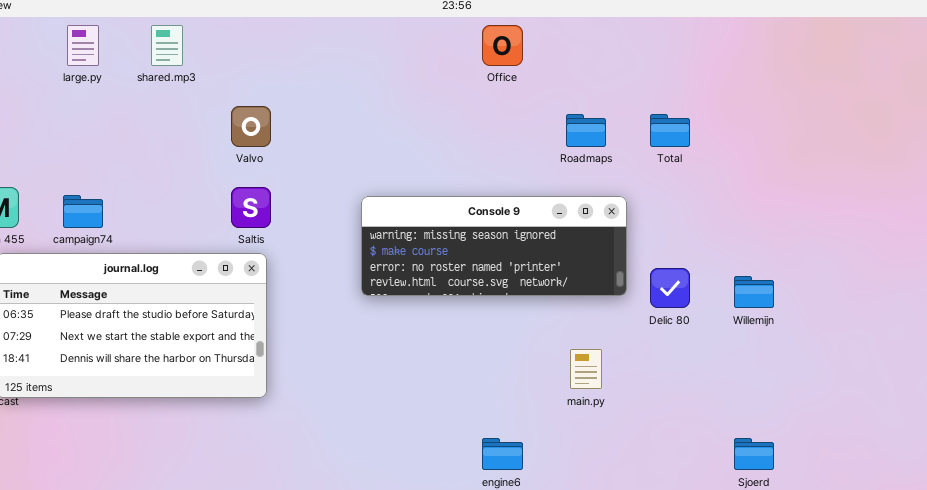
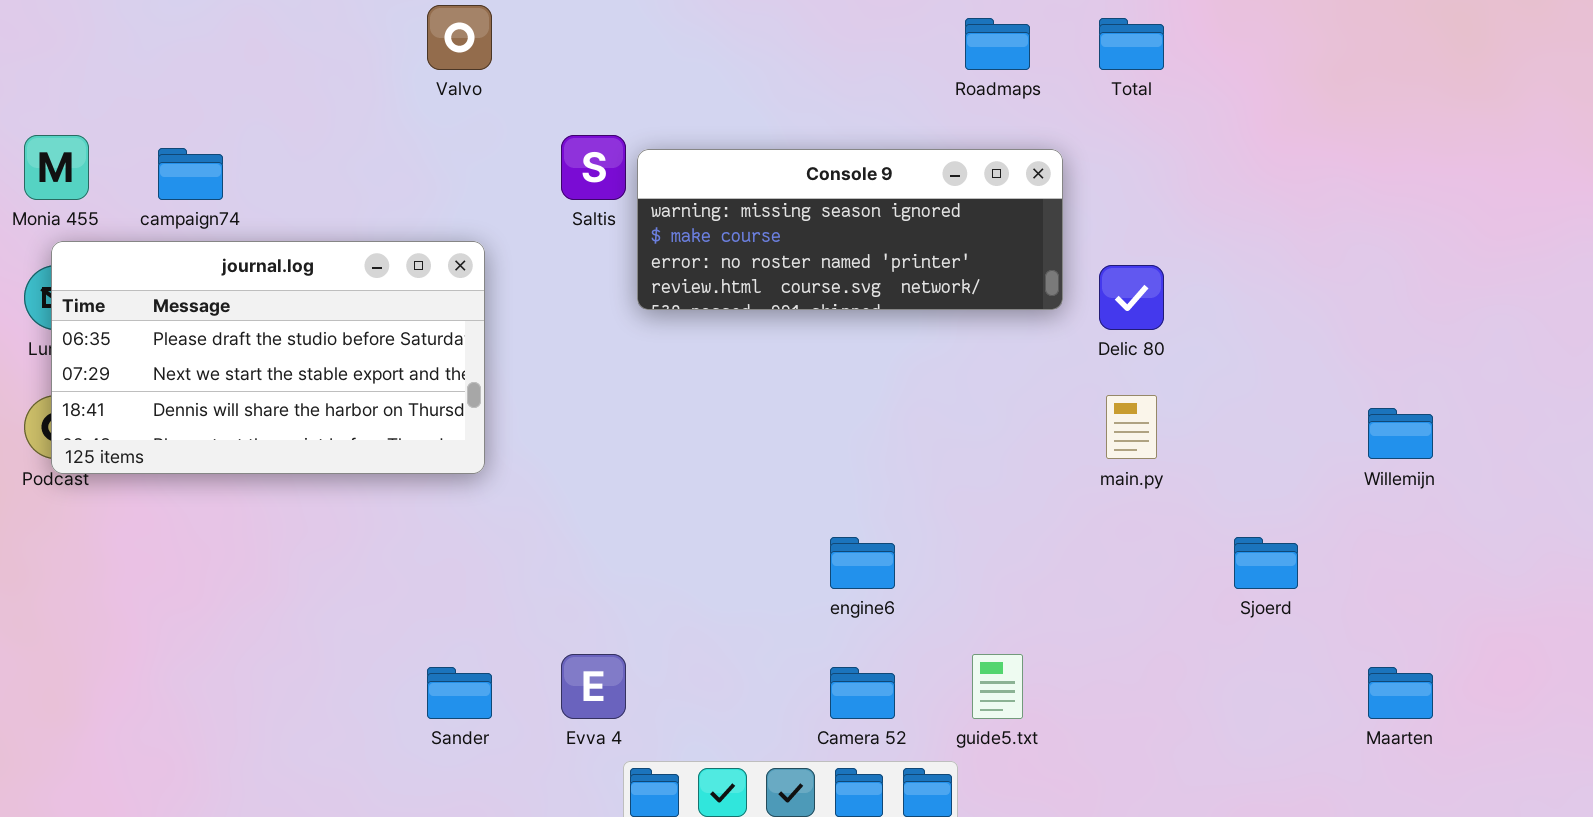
Saltis: [231,187,271,228] -> [561,135,626,200], moved
Willemijn: [734,276,774,308] -> [1368,408,1433,459], moved
main.py: [570,349,602,389] -> [1106,395,1157,459], moved

